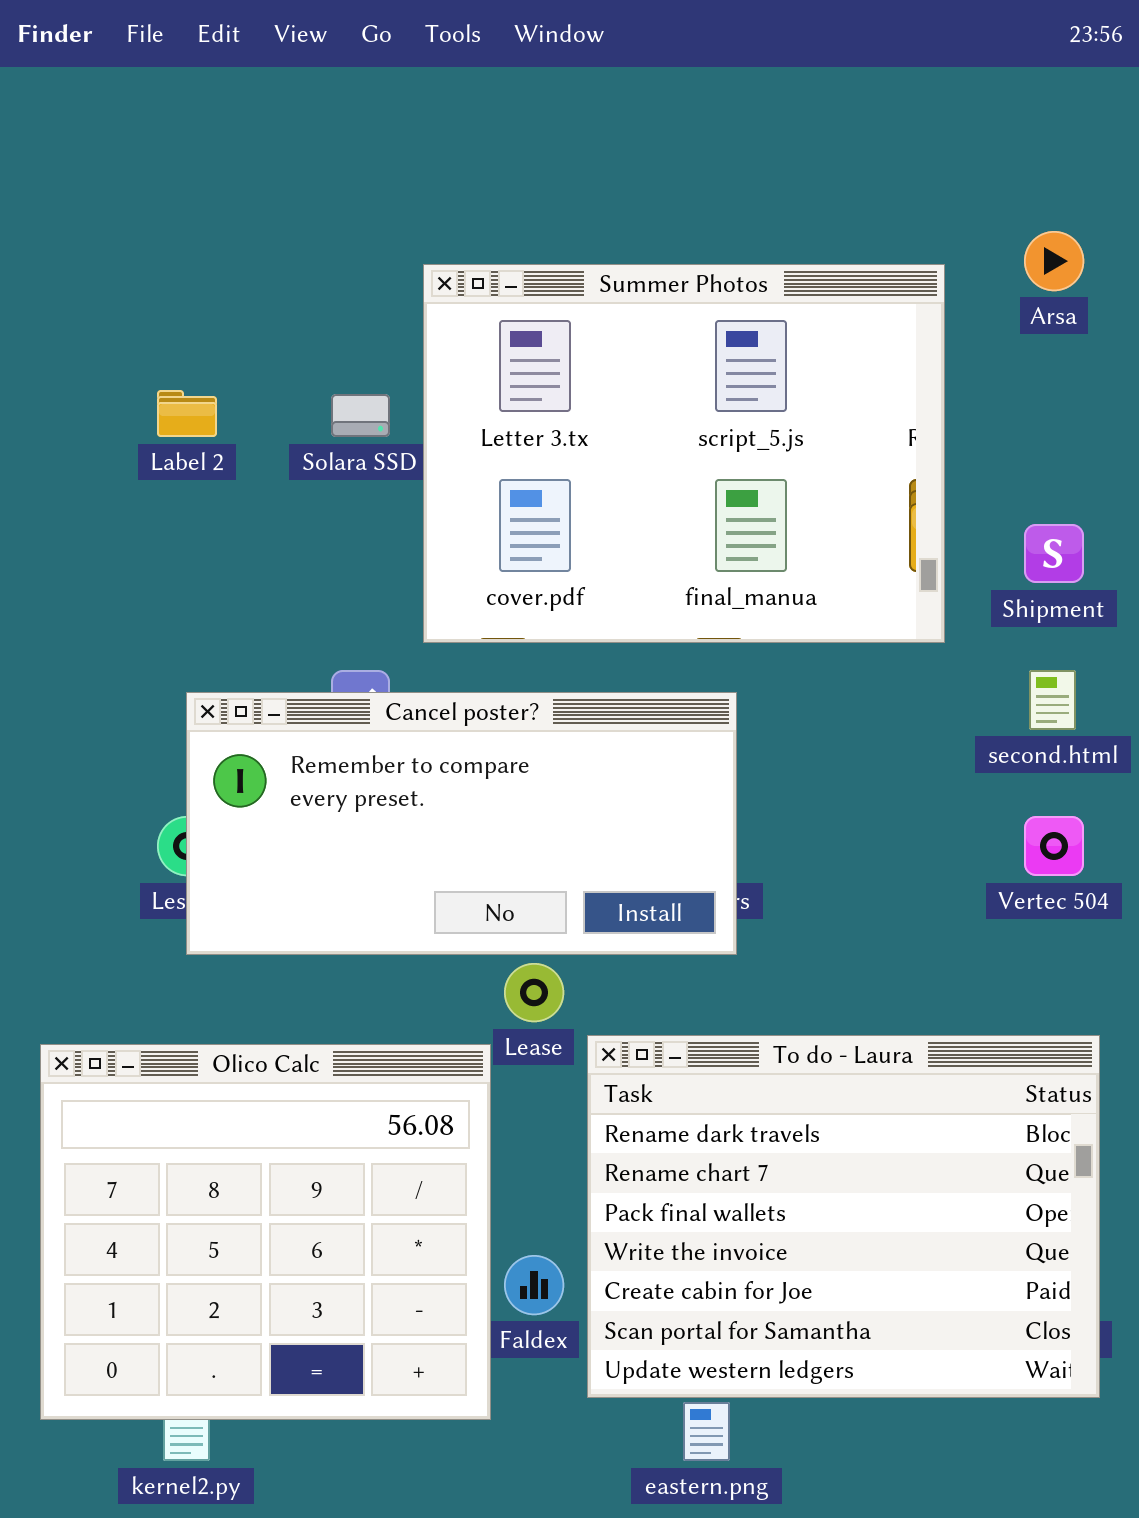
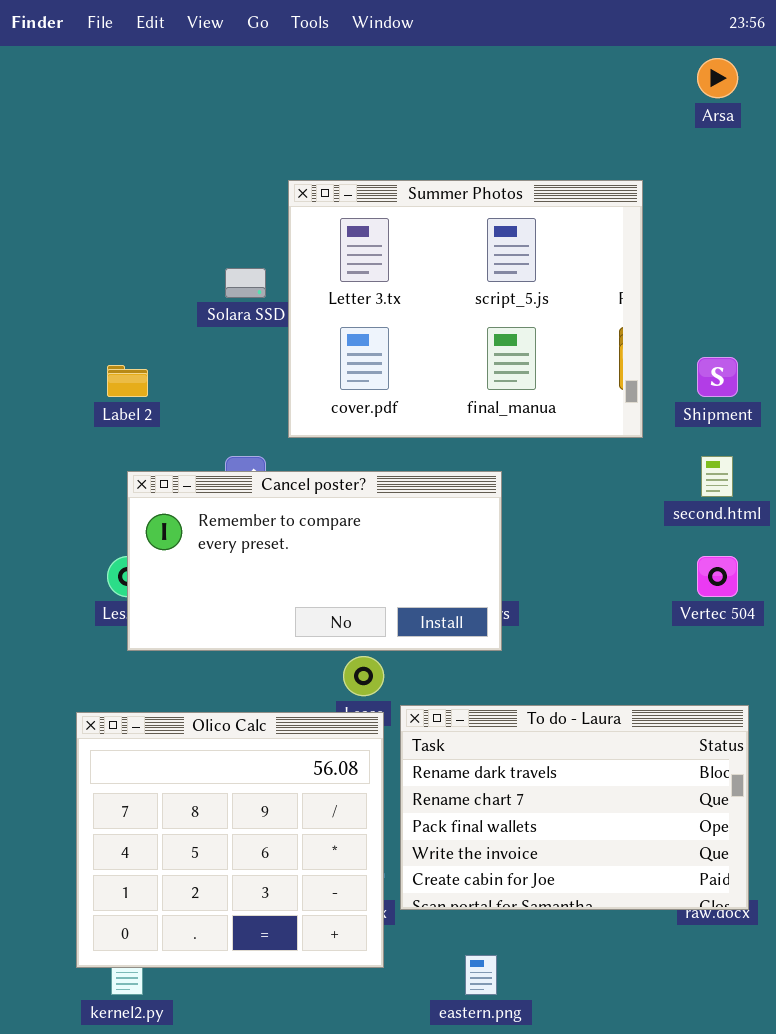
Arsa: [1024,231,1084,291] -> [697,58,738,98], moved
Label 2: [157,390,217,437] -> [107,365,148,397], moved
To do - Laura: [587,1035,1100,1398] -> [400,705,749,910], resized
Olico Calc: [40,1044,491,1420] -> [76,712,384,968], moved

